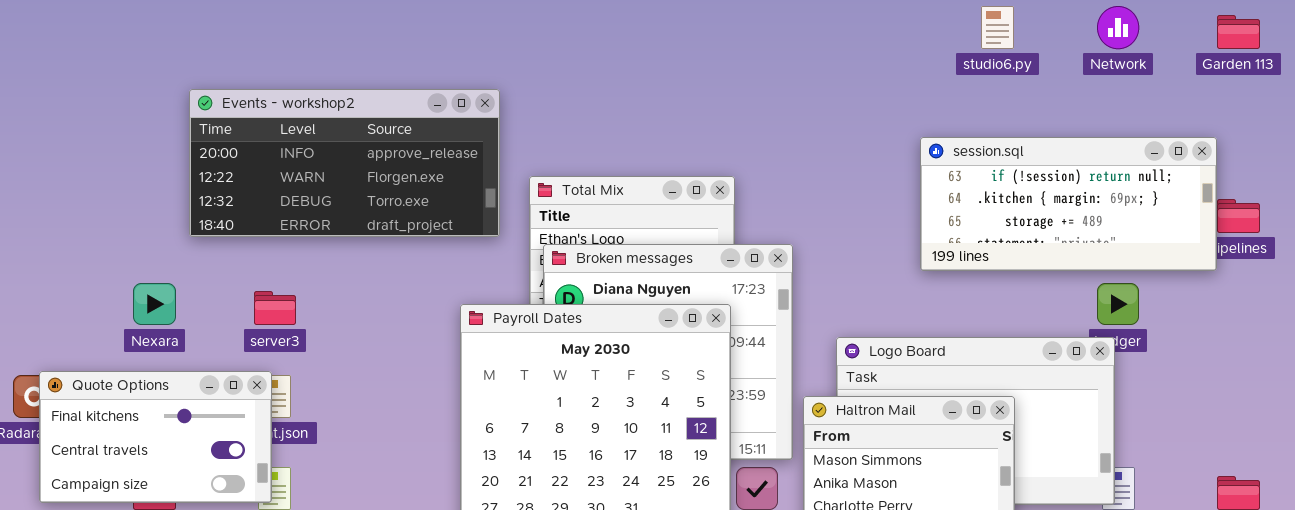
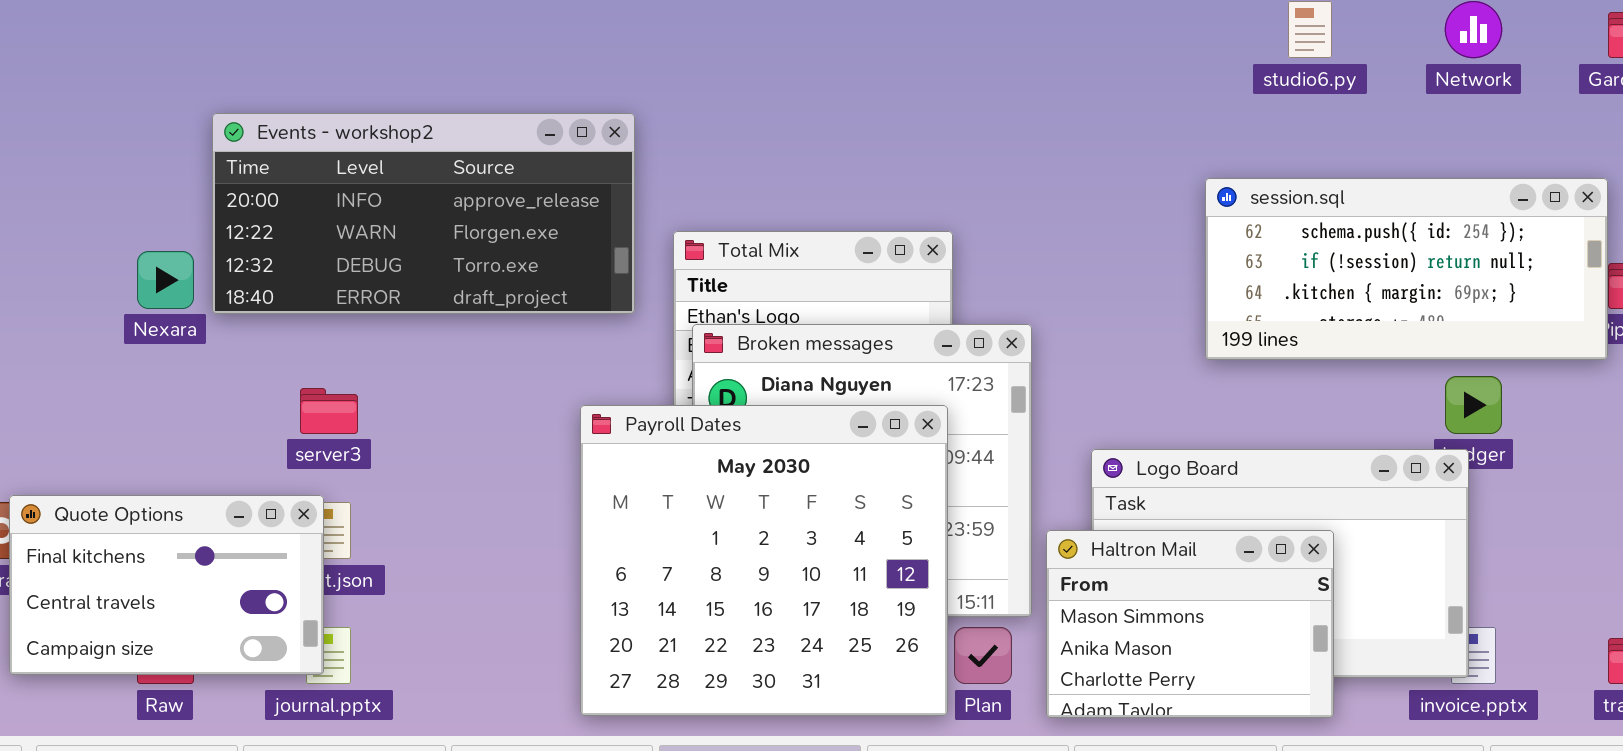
session.sql: [920,137,1217,271] -> [1205,178,1608,360], scrolled up 1 row
Nexara: [133,283,176,325] -> [137,251,194,309], moved

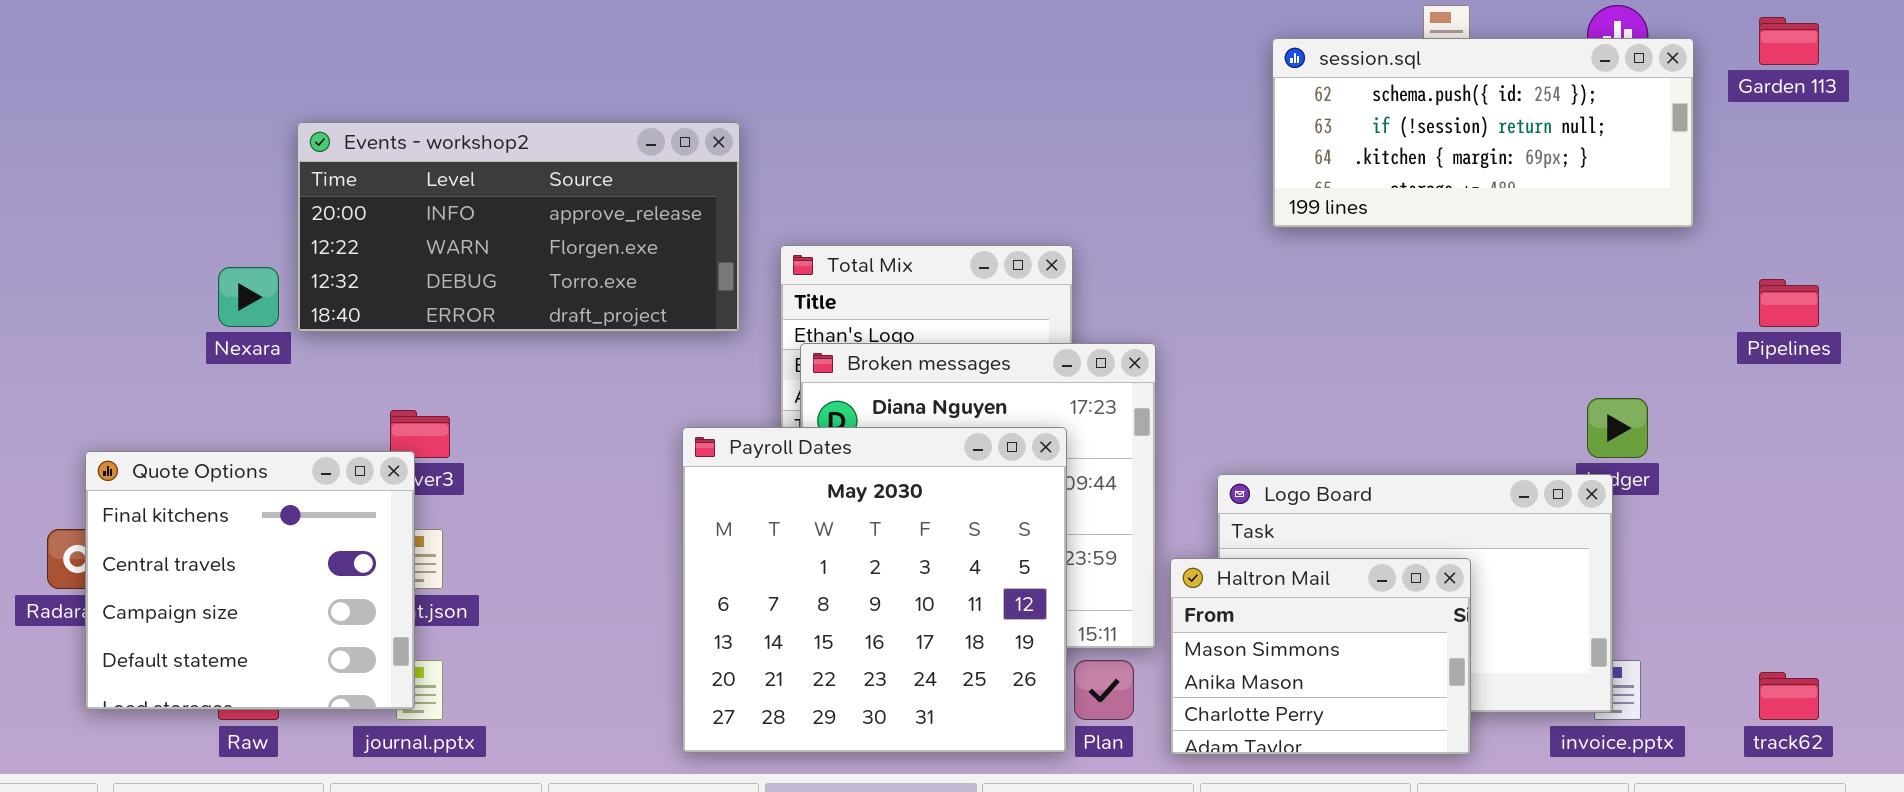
session.sql: [1205,178,1608,360] -> [1272,38,1694,228], moved
Quote Options: [9,495,324,675] -> [85,451,415,710], resized

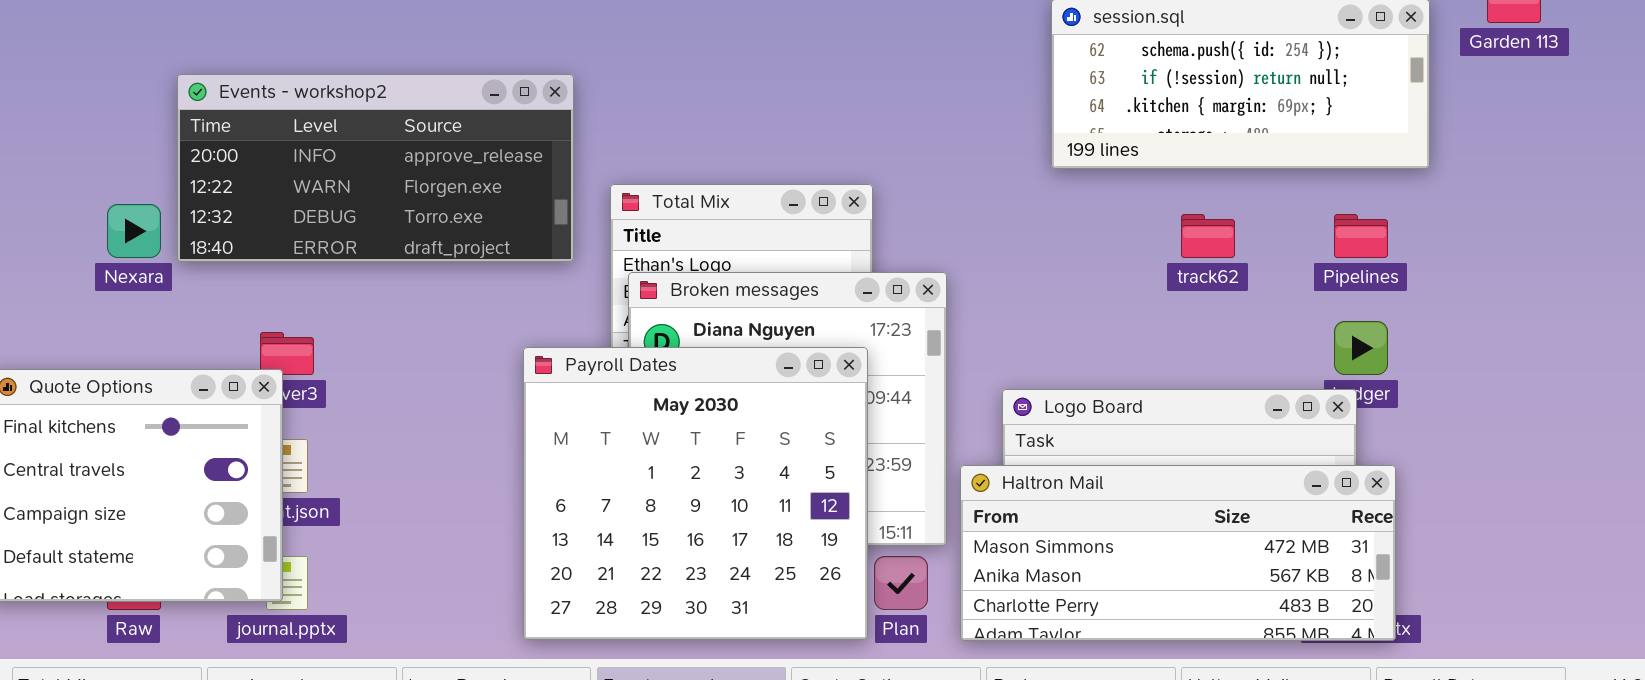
Pipelines: [1759,279,1819,327] -> [1334,214,1388,258], moved
Haltron Mail: [1170,558,1471,755] -> [960,465,1396,641], resized
track62: [1759,672,1819,720] -> [1181,214,1235,258], moved

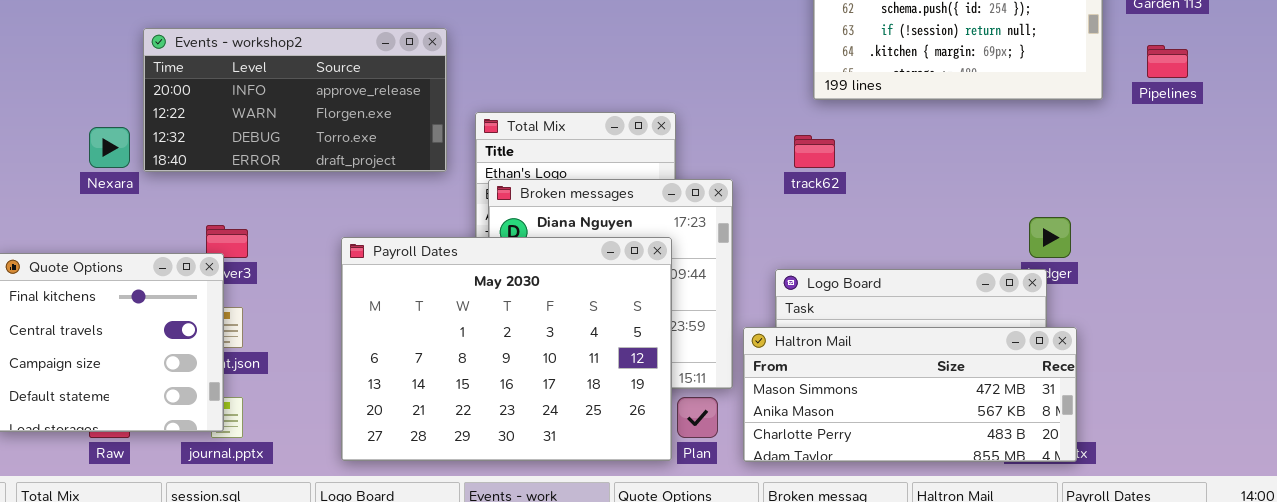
track62: [1181,214,1235,258] -> [794,135,835,168], moved
Pipelines: [1334,214,1388,258] -> [1147,45,1188,78], moved
Payroll Dates: [523,347,868,640] -> [341,237,672,461], resized

